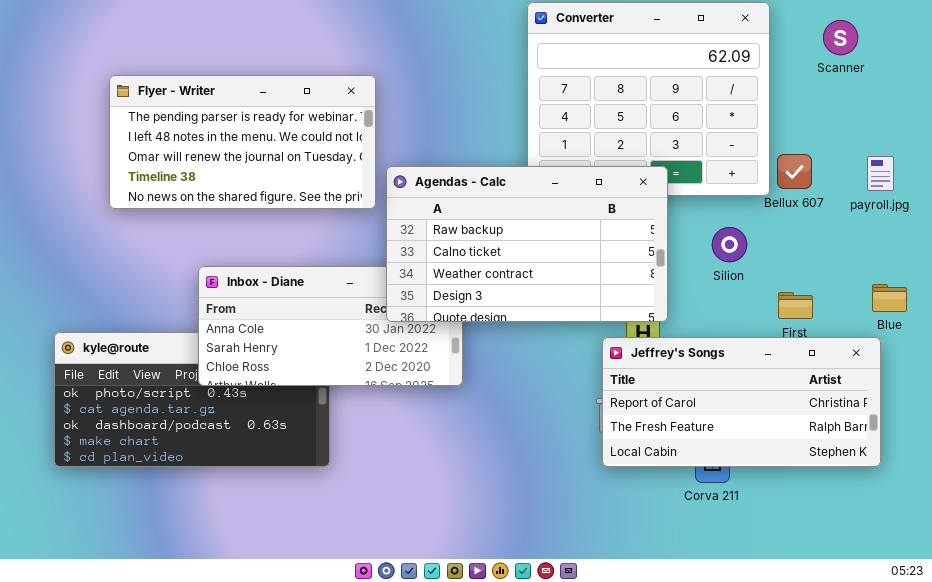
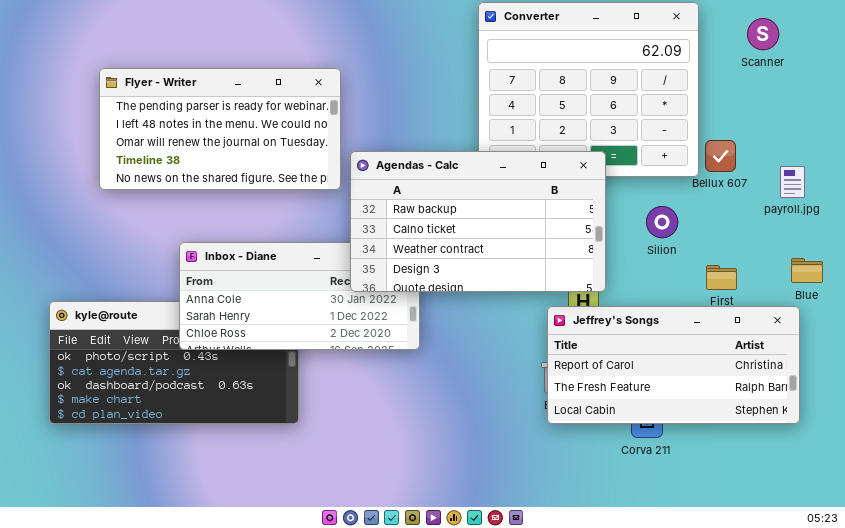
payroll.jpg: [867,156,894,191] -> [780,166,805,198], moved

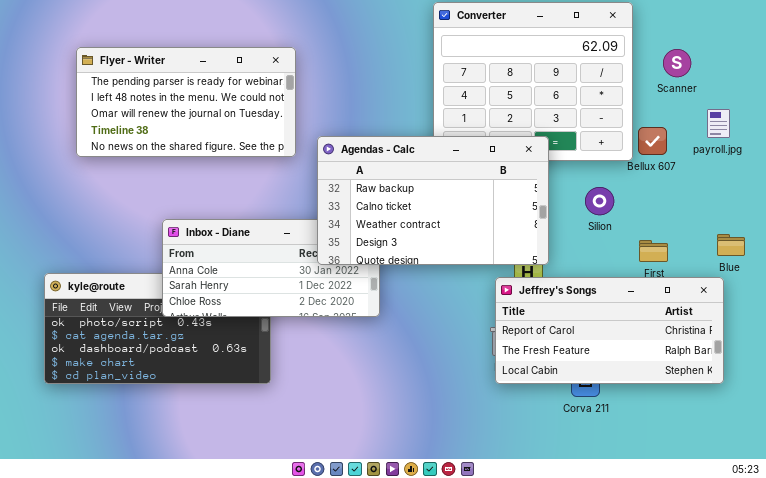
Scanner: [747,18,779,50] -> [663,49,691,77], moved
Flyer - Writer: [99,68,341,190] -> [76,47,296,157], moved
payroll.jpg: [780,166,805,198] -> [707,109,730,138], moved

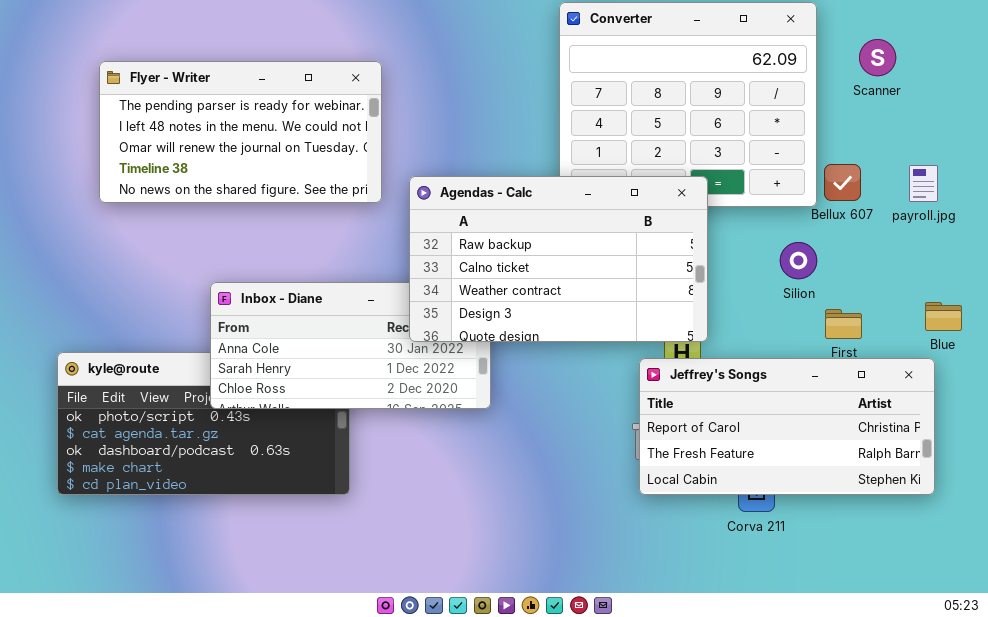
Scanner: [663,49,691,77] -> [859,39,896,76], moved
payroll.jpg: [707,109,730,138] -> [909,165,938,202], moved
Silion: [585,187,614,215] -> [780,242,817,279], moved

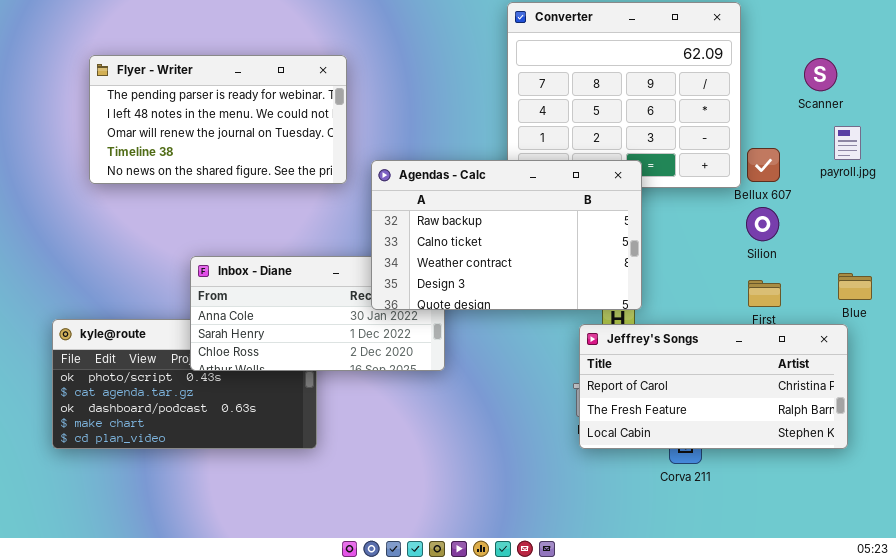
Scanner: [859,39,896,76] -> [804,58,837,91], moved
payroll.jpg: [909,165,938,202] -> [834,126,861,160], moved
Silion: [780,242,817,279] -> [746,207,779,241], moved

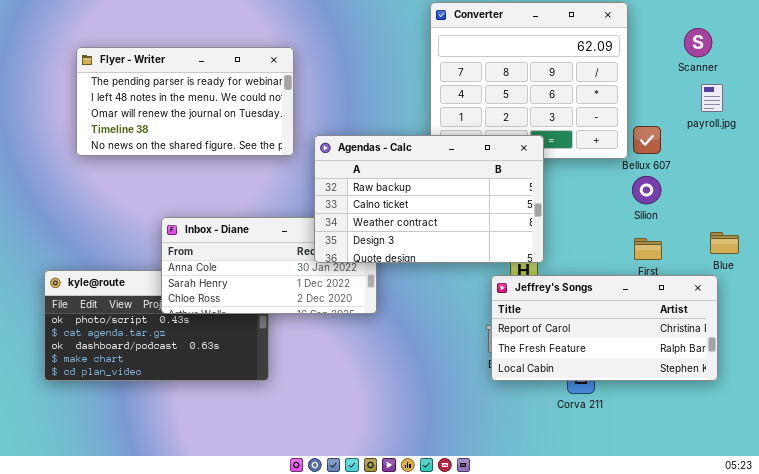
Scanner: [804,58,837,91] -> [684,28,712,57], moved
payroll.jpg: [834,126,861,160] -> [701,84,723,112], moved

